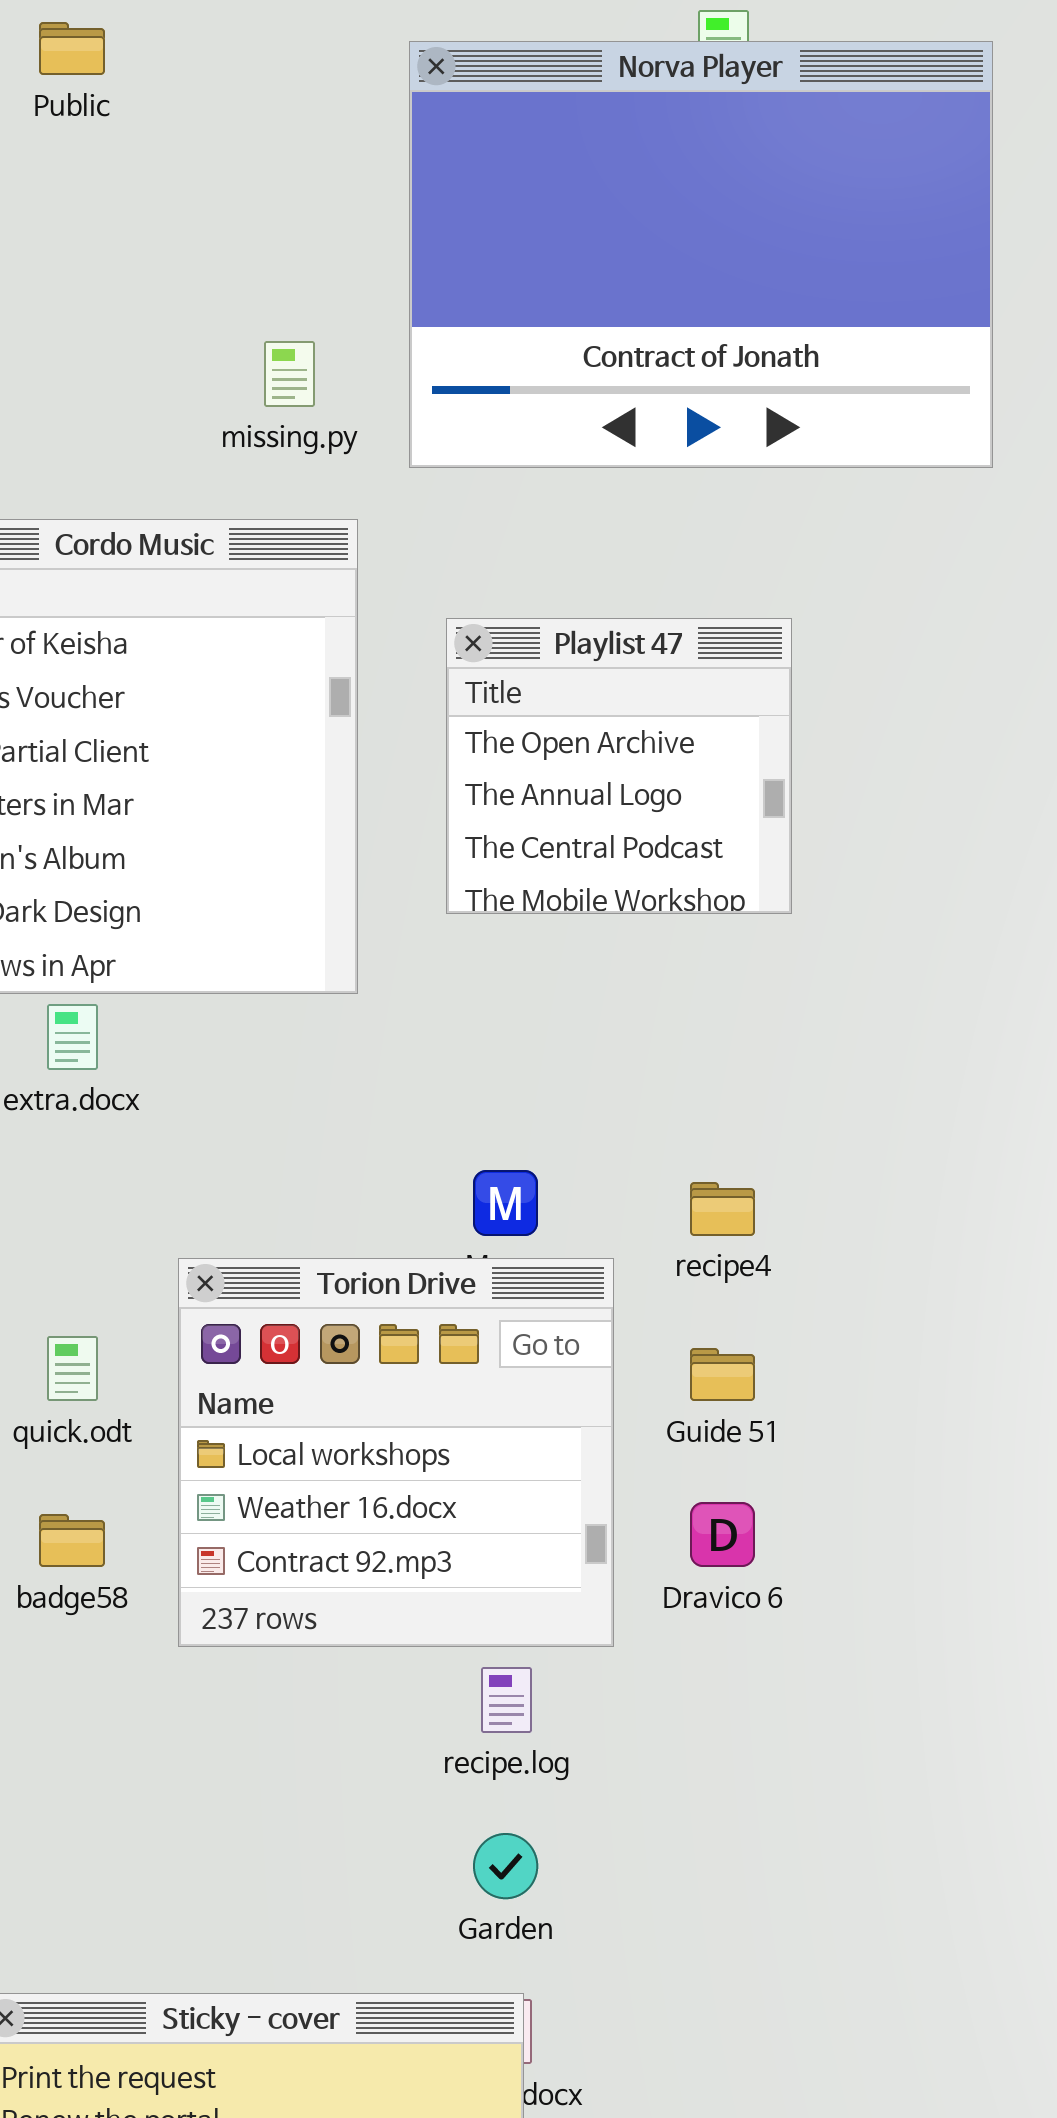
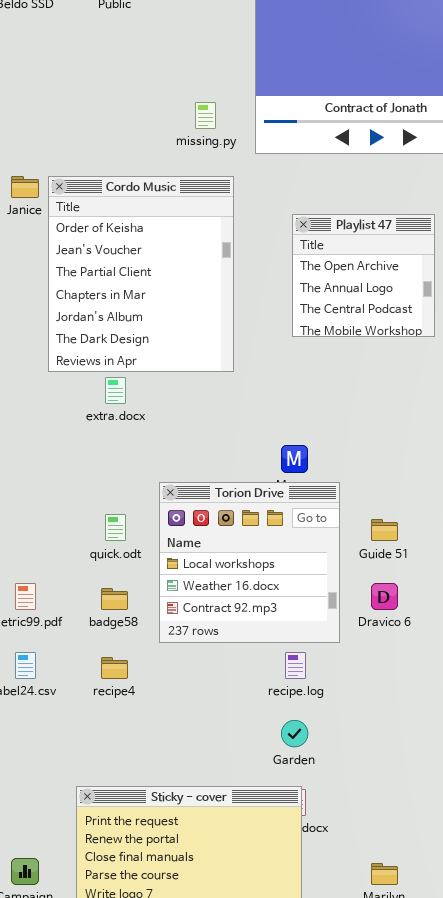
Playlist 47: [446,618,792,914] -> [292,214,435,337], moved
recipe4: [690,1182,755,1236] -> [101,657,128,679], moved

